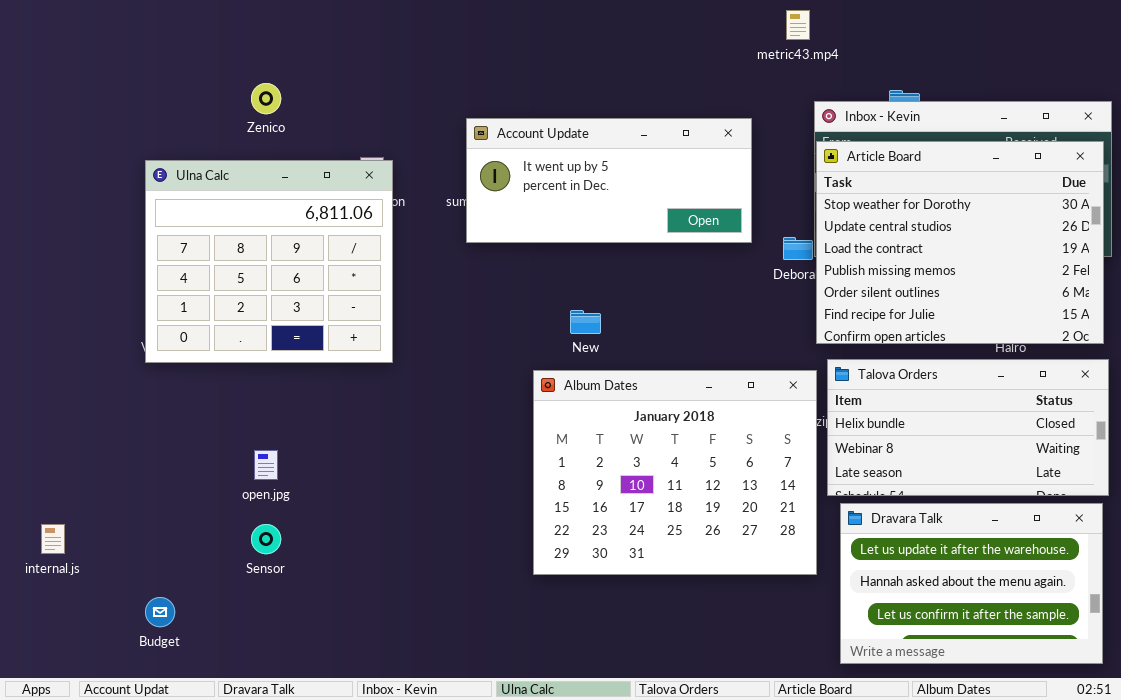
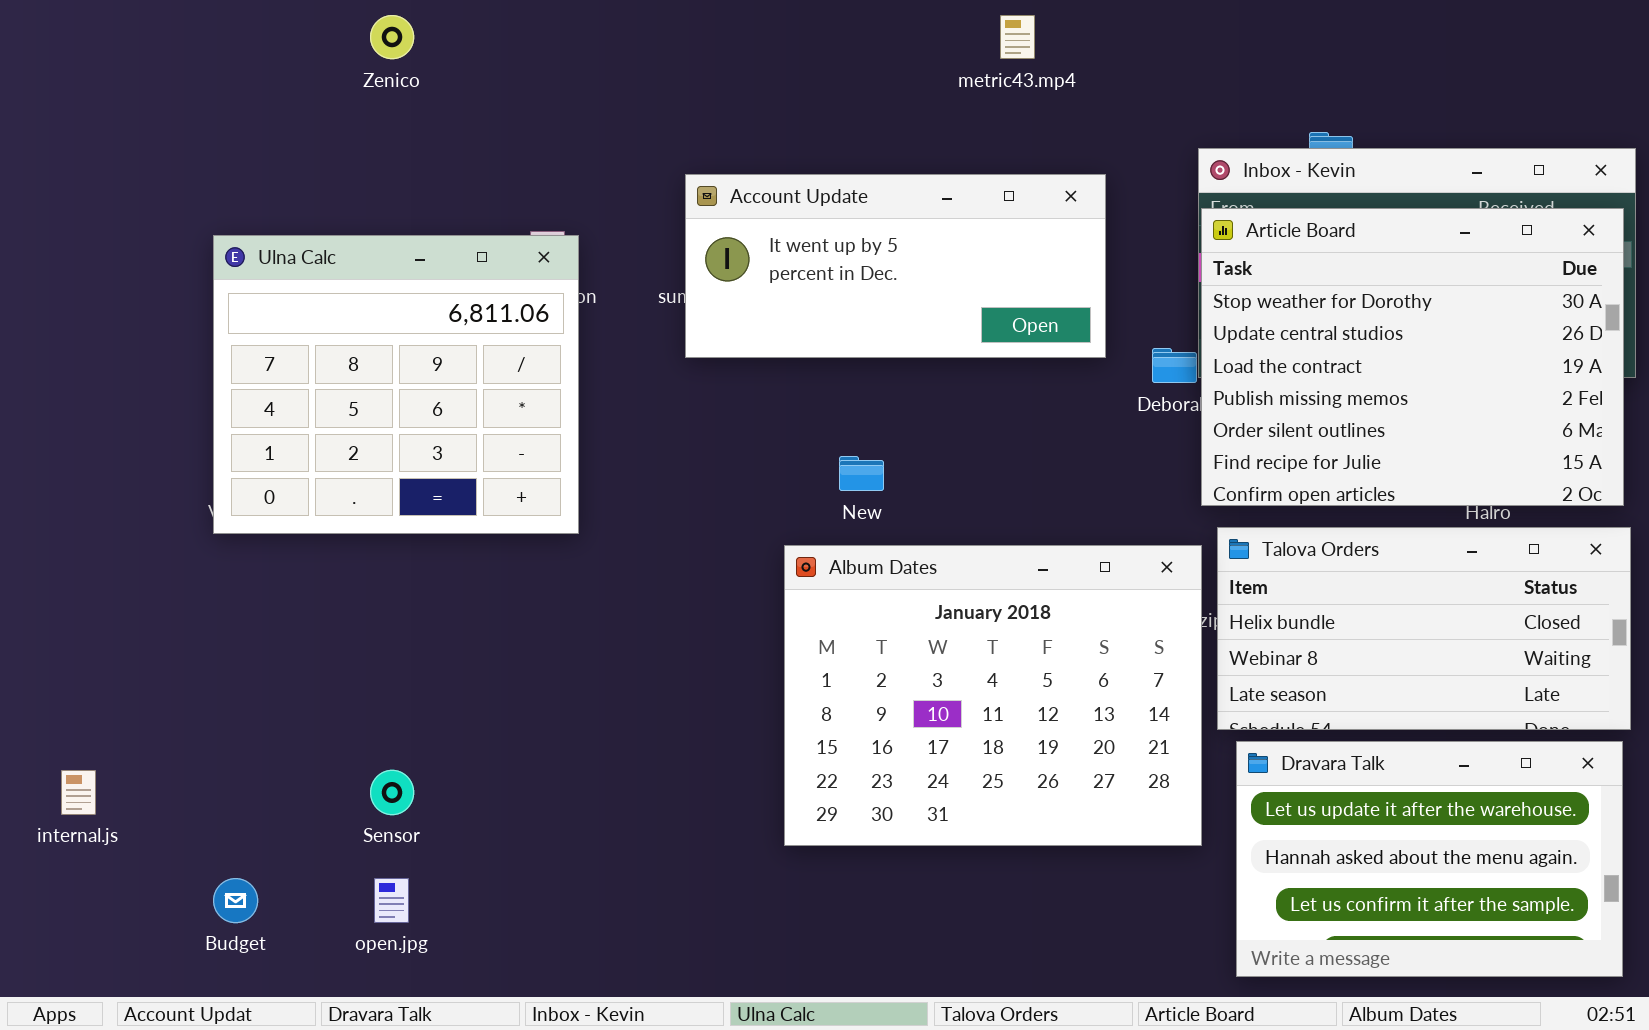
metric43.mp4: [786,10,810,40] -> [1000,15,1035,59], moved
Zenico: [251,83,281,114] -> [370,15,414,59], moved
open.jpg: [254,450,278,480] -> [374,878,409,923], moved

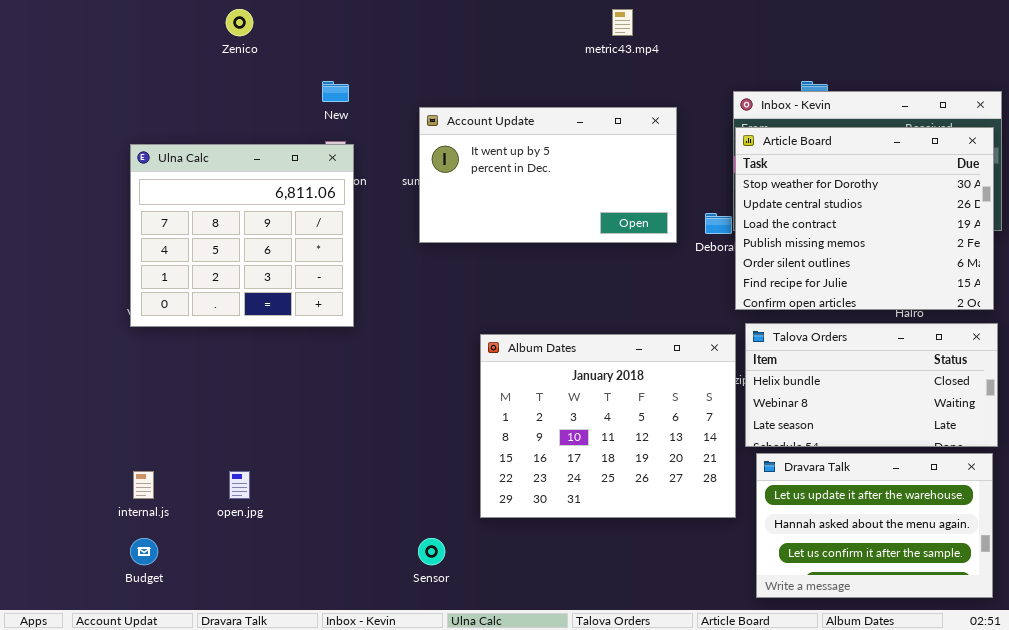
Account Update: [685,174,1106,358] -> [419,107,677,243], resized
New: [839,456,884,491] -> [322,81,349,102], moved
internal.js: [61,770,96,815] -> [133,471,154,499], moved
Sensor: [370,770,414,815] -> [418,538,445,565], moved
open.jpg: [374,878,409,923] -> [229,471,250,499], moved

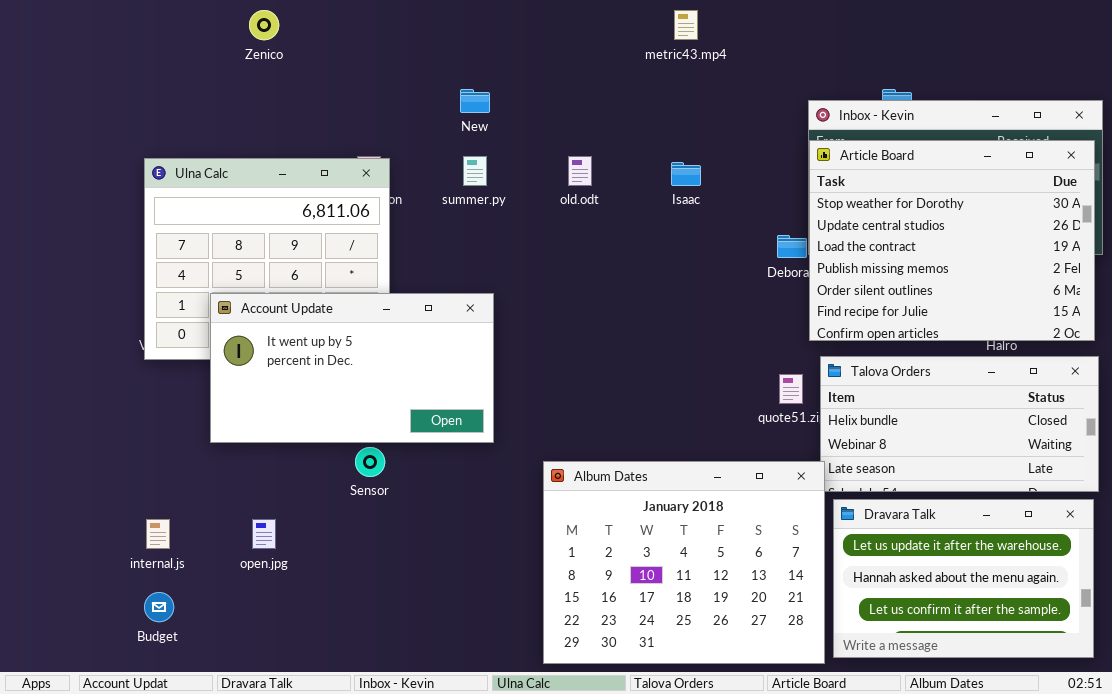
New: [322,81,349,102] -> [460,89,490,113], moved
Account Update: [419,107,677,243] -> [210,293,494,443], moved
Album Dates: [480,334,736,518] -> [543,461,825,664], moved
Sensor: [418,538,445,565] -> [355,447,385,477], moved

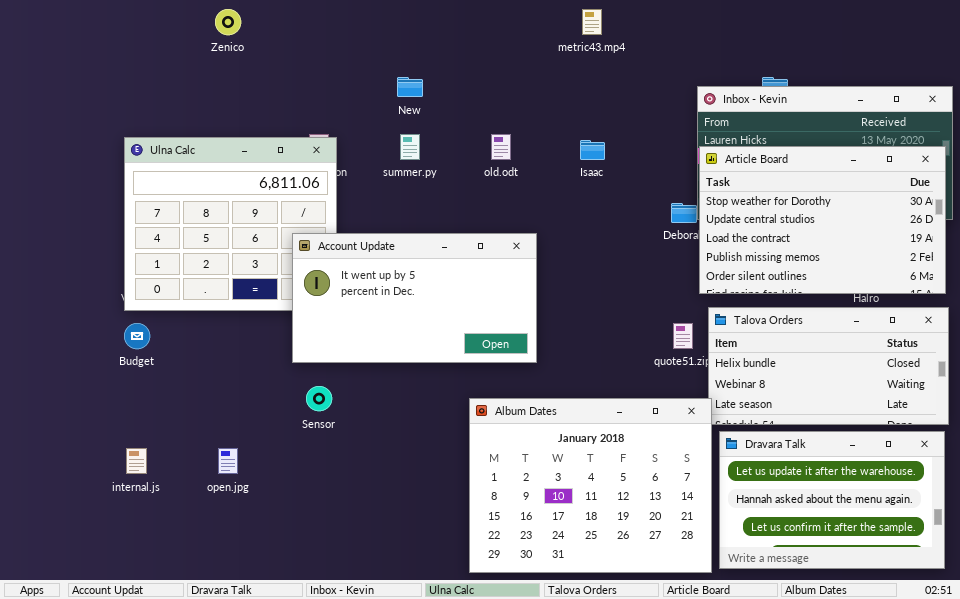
Article Board: [809,140,1095,341] -> [699,146,946,294], resized
Account Update: [210,293,494,443] -> [292,233,537,363], moved
Budget: [144,592,174,622] -> [124,323,150,349], moved

